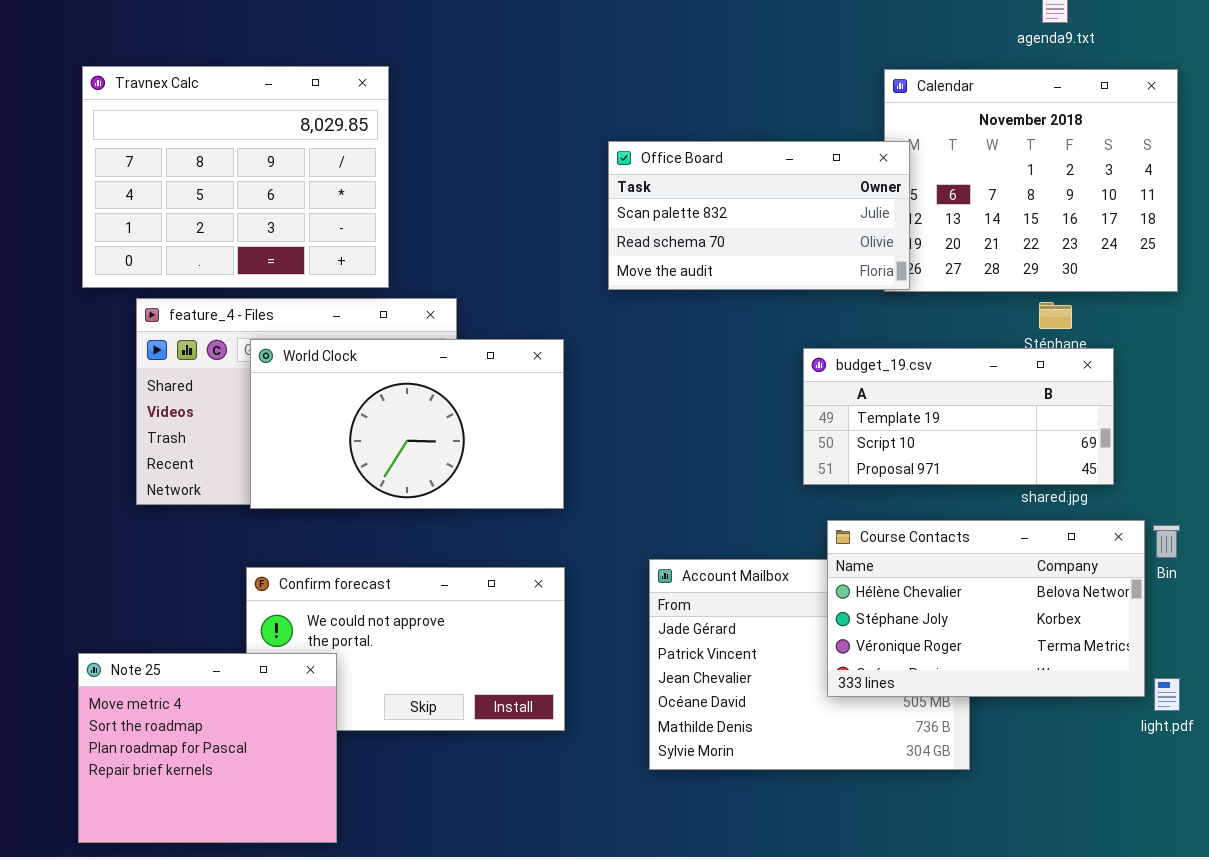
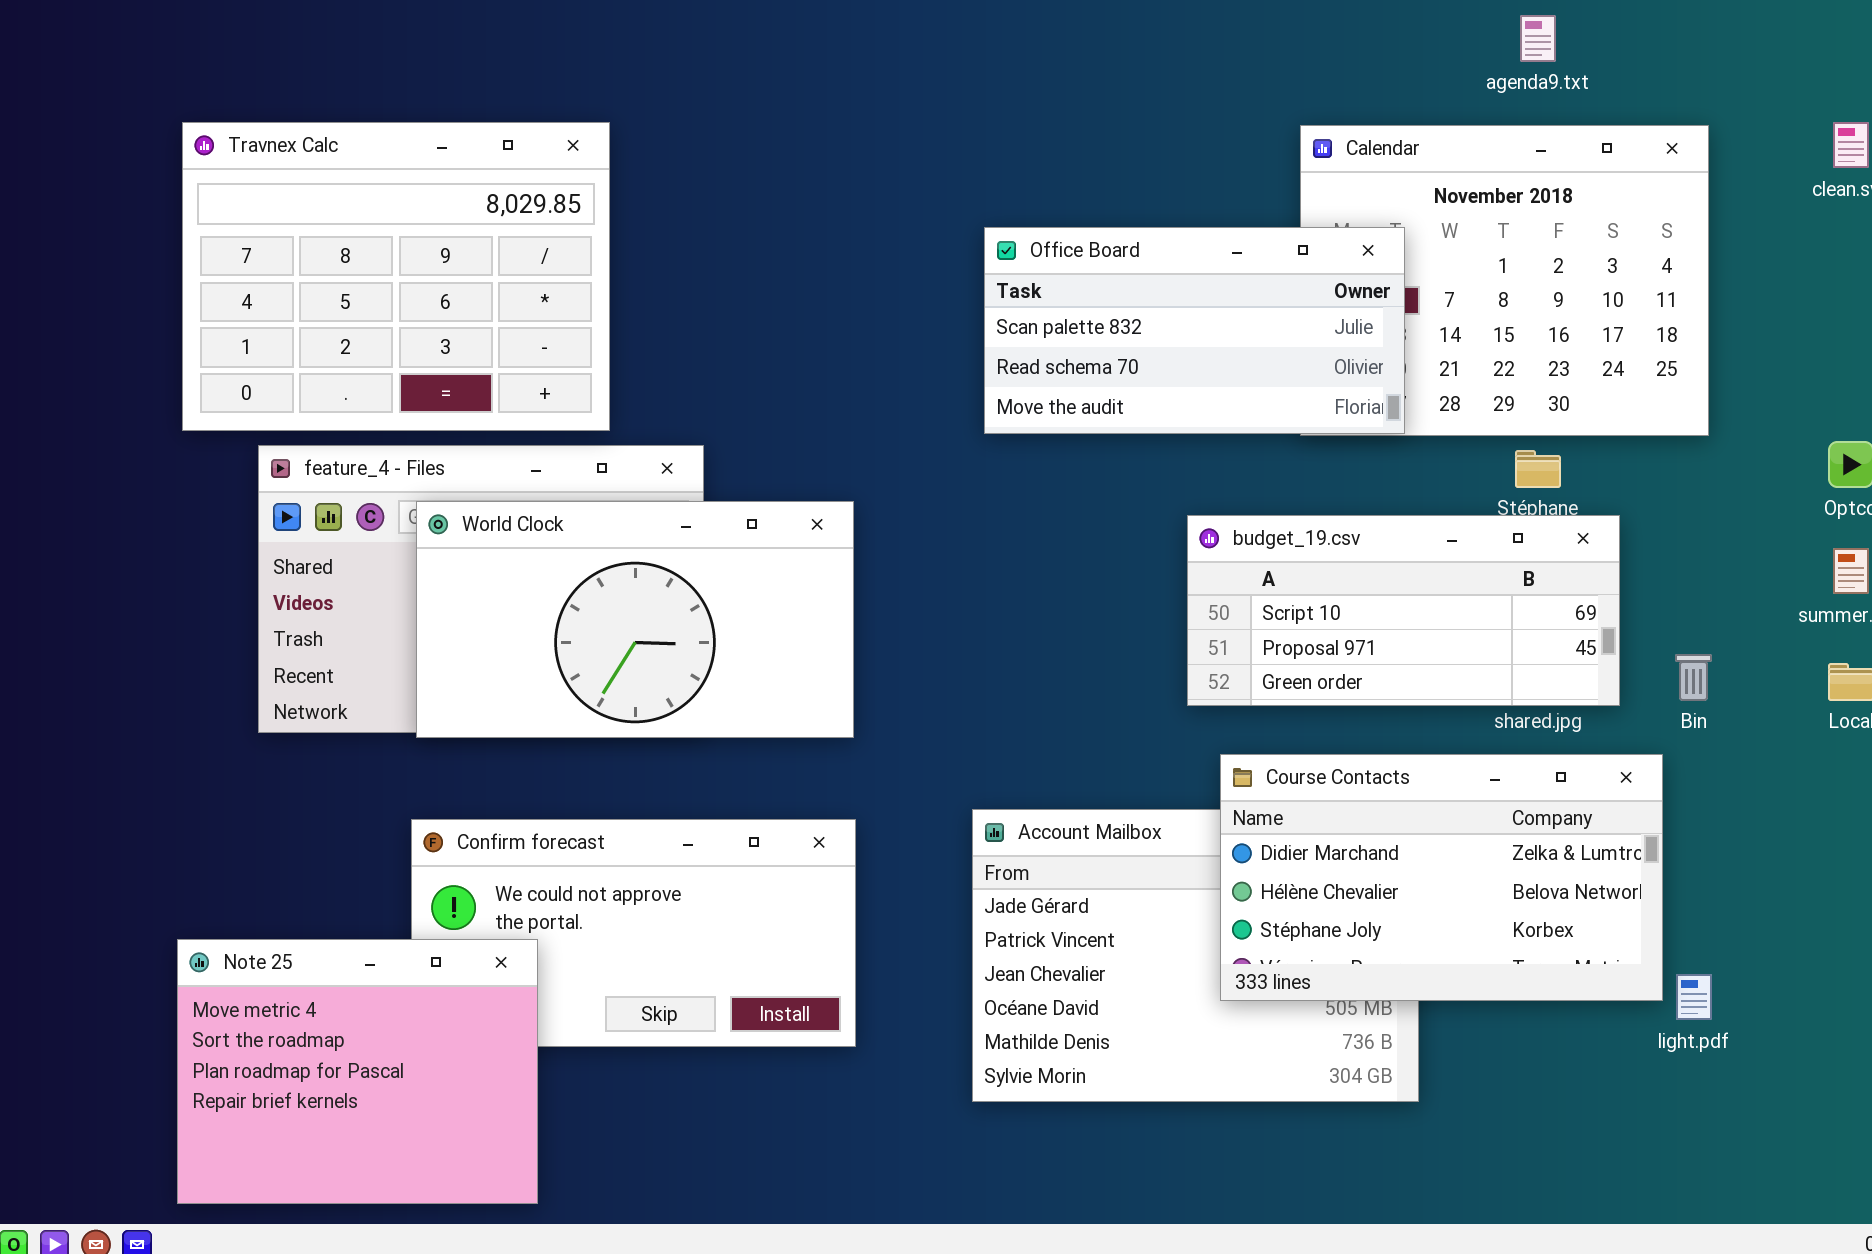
Office Board: [608,141,910,290] -> [984,227,1405,434], moved
budget_19.csv: [803,348,1114,485] -> [1187,515,1620,706], scrolled down 1 row
Course Contacts: [827,520,1145,697] -> [1220,754,1663,1001], scrolled up 1 row
Bin: [1153,525,1180,558] -> [1675,654,1712,701], moved

